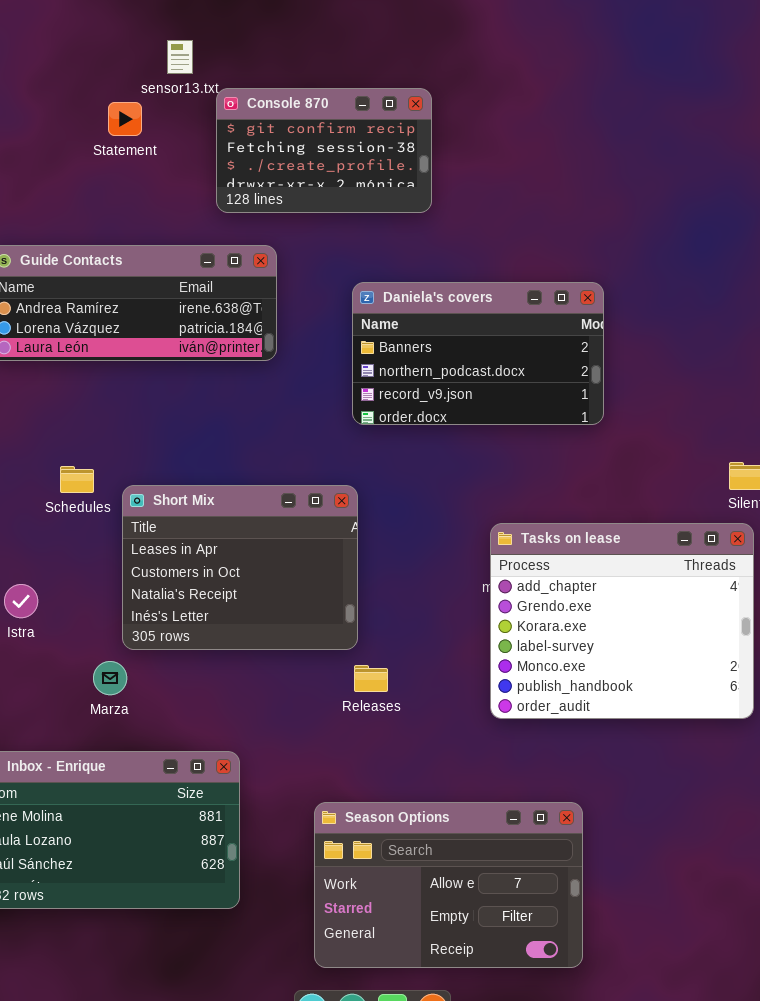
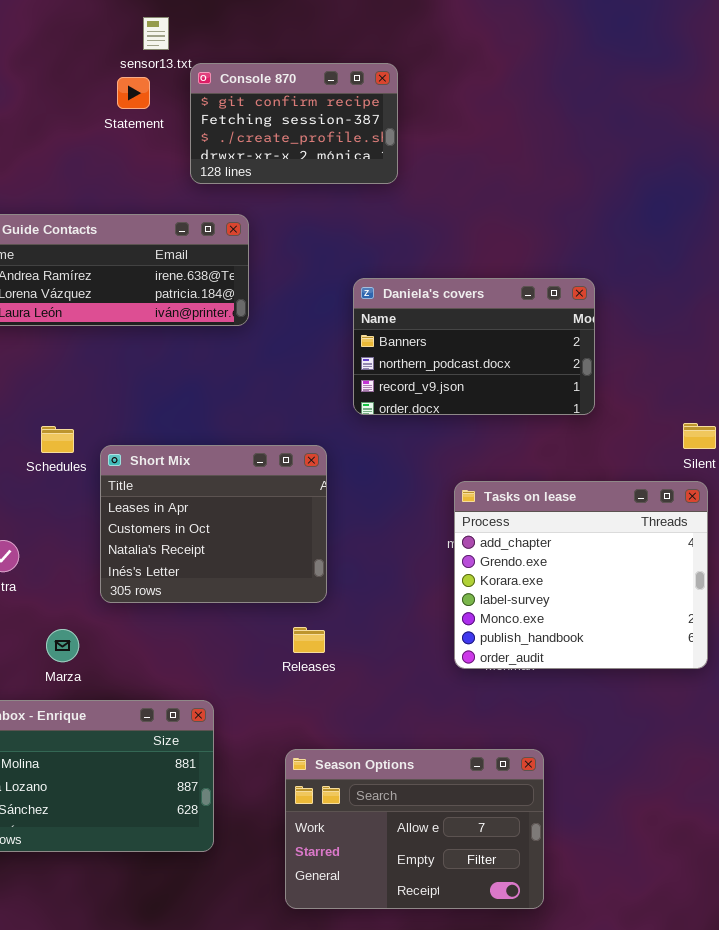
Statement: [108,102,142,136] -> [117,77,150,109], moved
Daniela's covers: [352,282,604,425] -> [353,278,595,415], moved
Marza: [93,661,127,695] -> [46,629,79,662], moved
Releases: [354,665,388,692] -> [293,627,325,653], moved

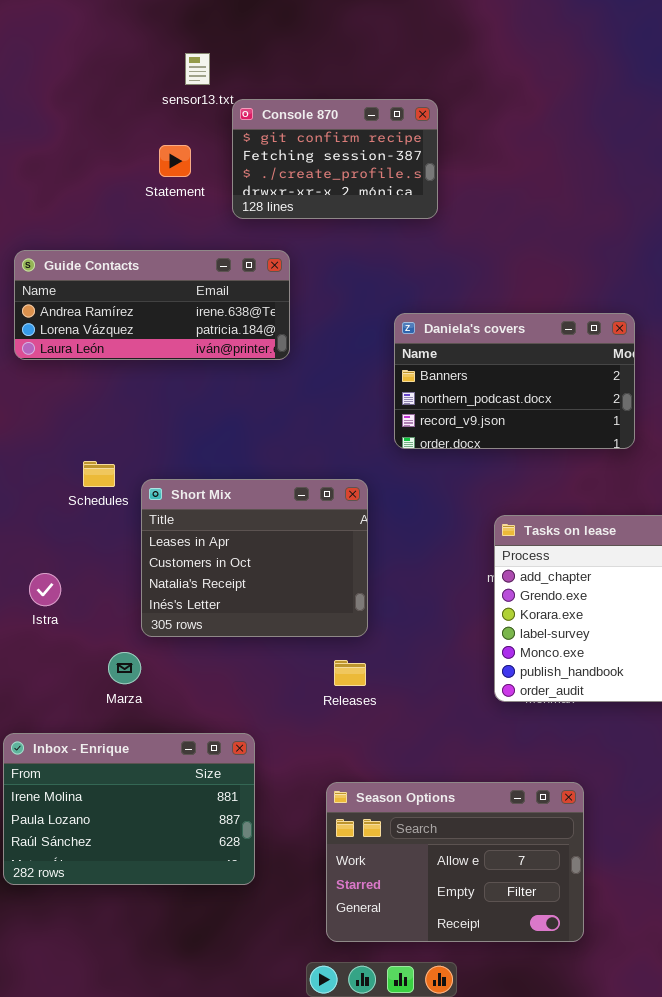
Statement: [117,77,150,109] -> [159,145,191,177], moved
Marza: [46,629,79,662] -> [108,652,141,684], moved

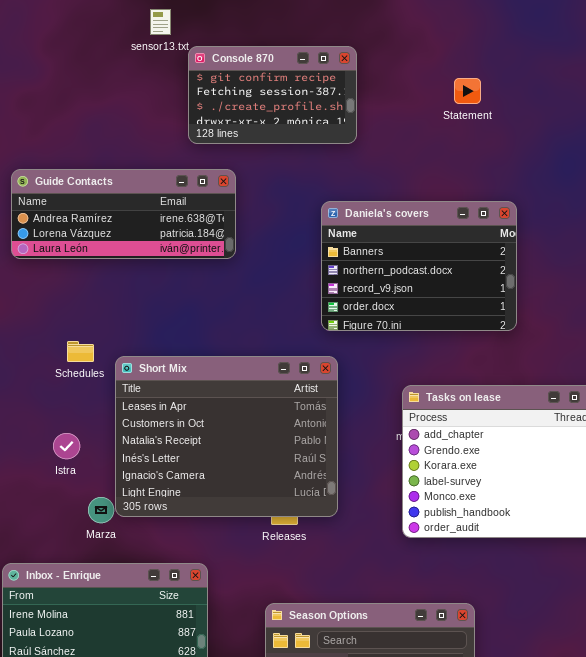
Statement: [159,145,191,177] -> [454,78,481,104], moved
Daniela's covers: [394,313,635,449] -> [321,201,517,331], resized
Short Mix: [141,479,368,637] -> [115,356,338,517], resized
Istra: [29,573,61,606] -> [53,433,80,459], moved

